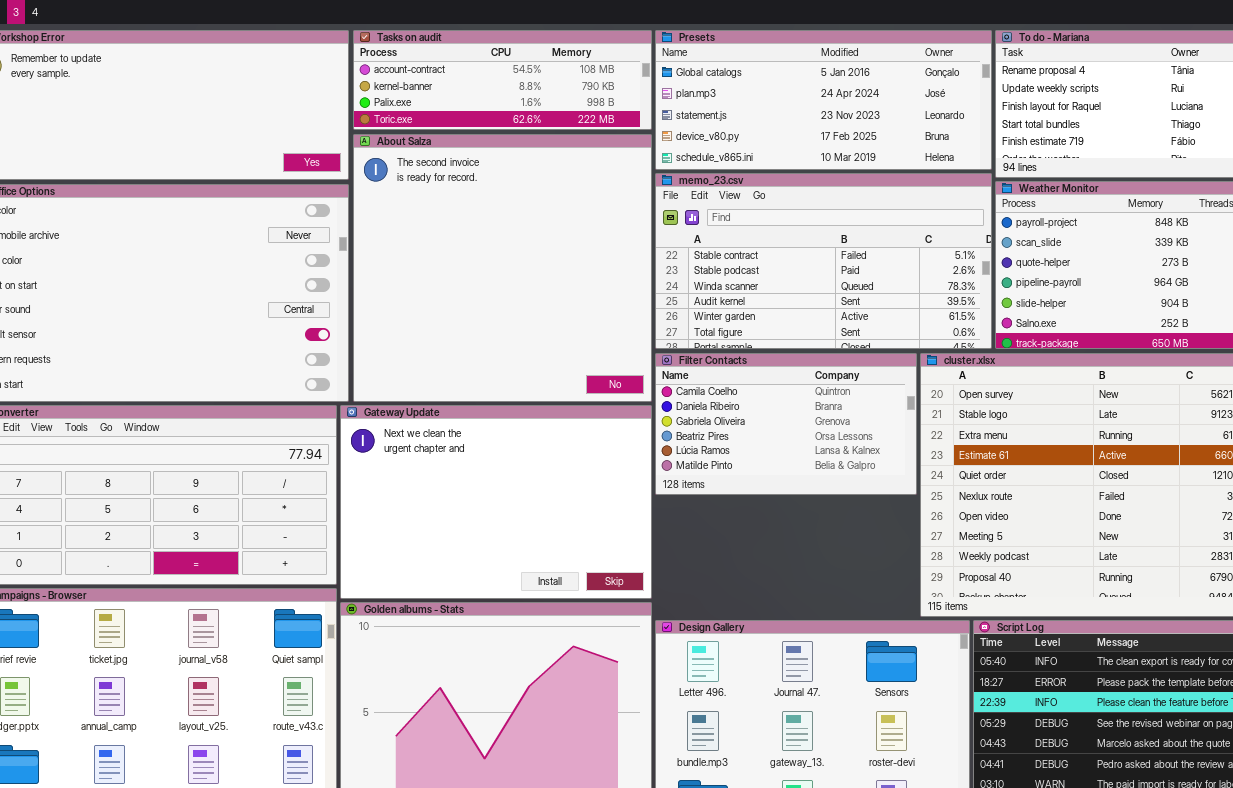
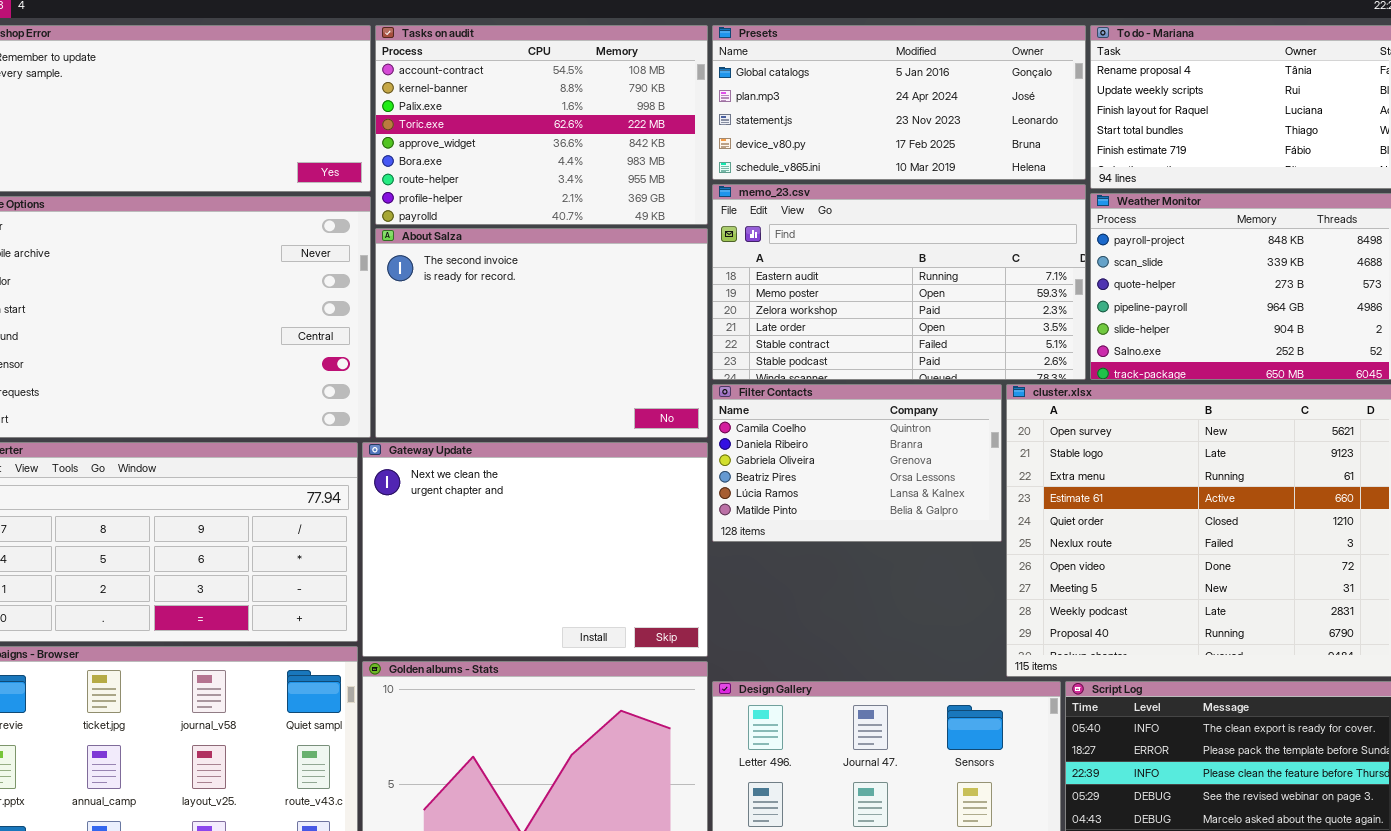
Tasks on audit: [353,30,652,130] -> [375,25,708,225], resized
About Salza: [353,134,652,402] -> [375,228,708,438], resized
memo_23.csv: [655,173,992,349] -> [712,184,1086,380], scrolled up 4 rows

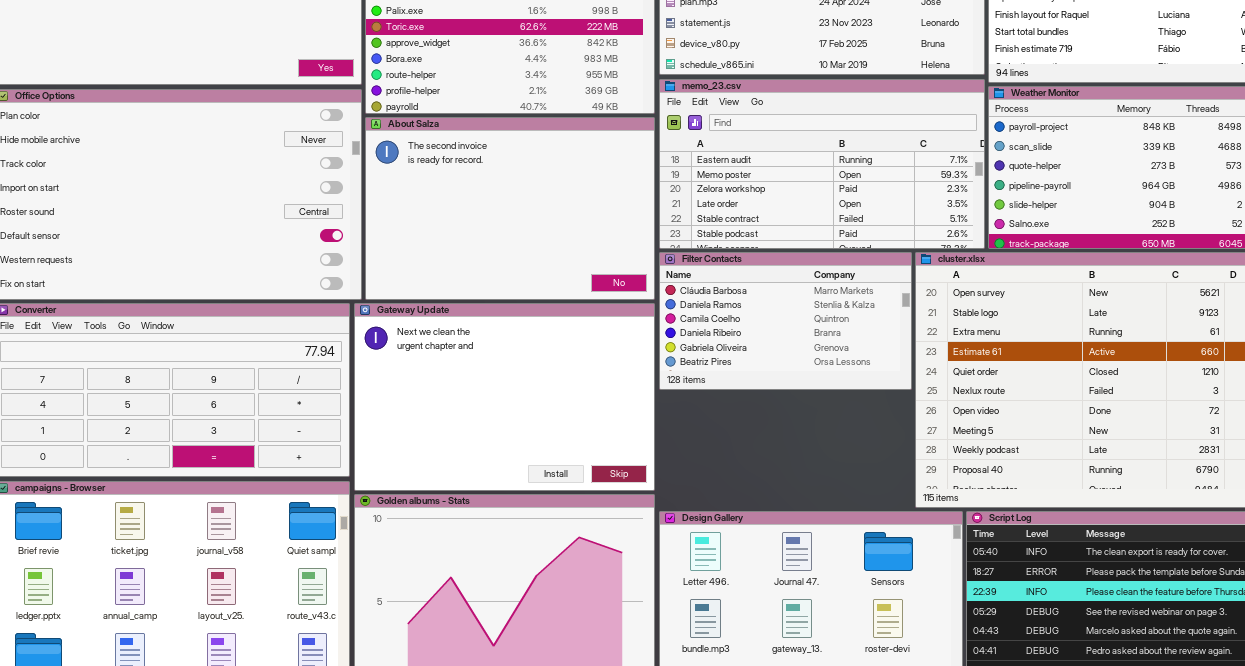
Filter Contacts: [712,384,1002,542] -> [659,252,912,390], scrolled up 2 rows

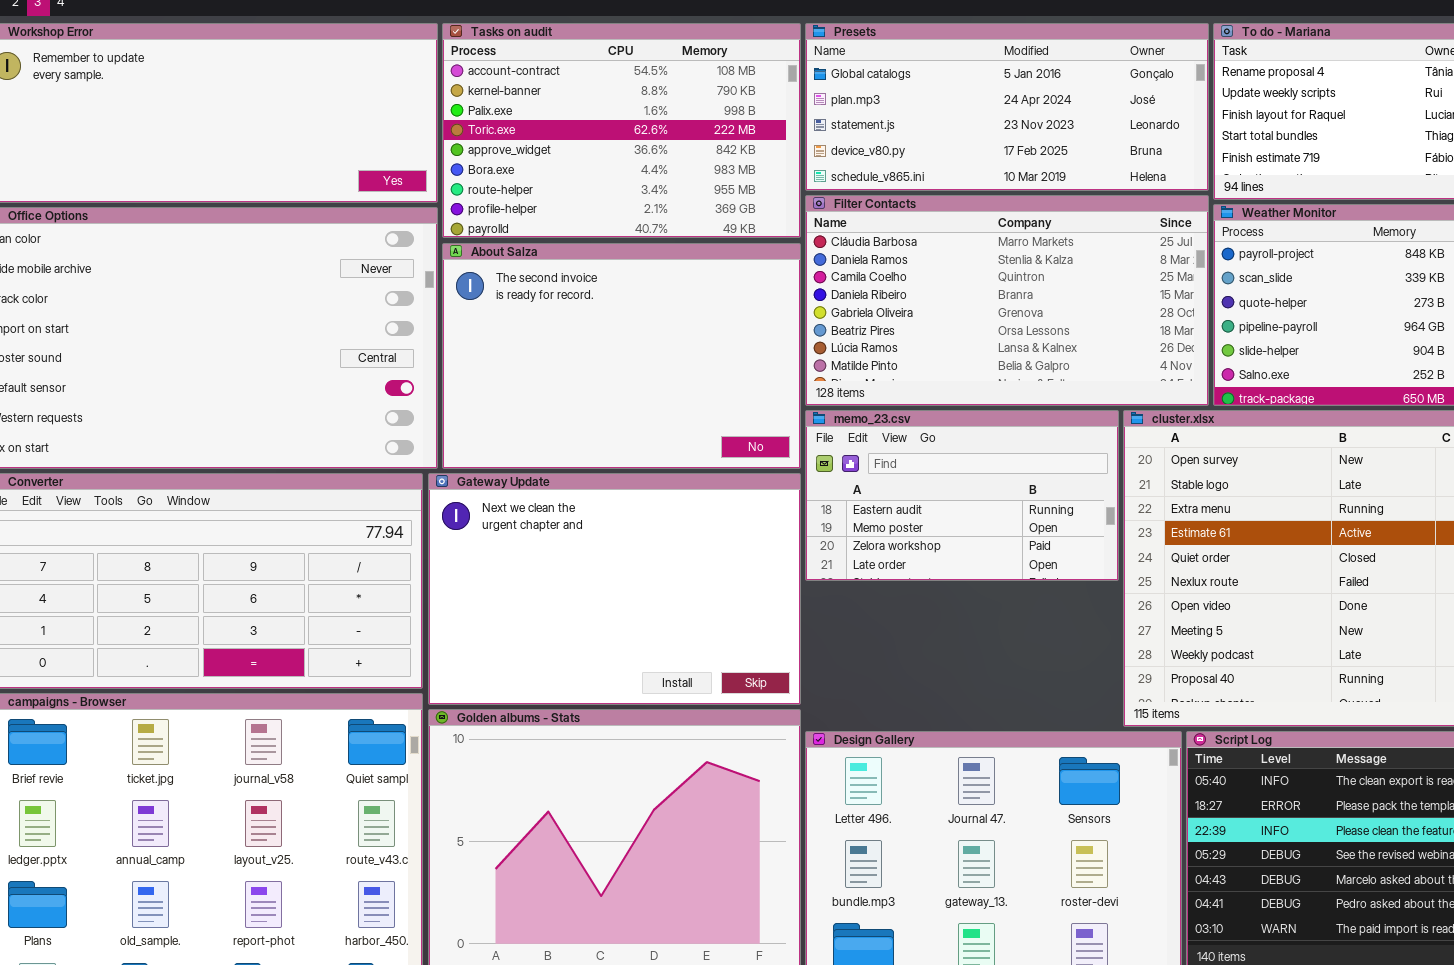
memo_23.csv: [659,79,985,249] -> [805,410,1119,581], moved, resized
Filter Contacts: [659,252,912,390] -> [805,195,1209,406], moved, resized

